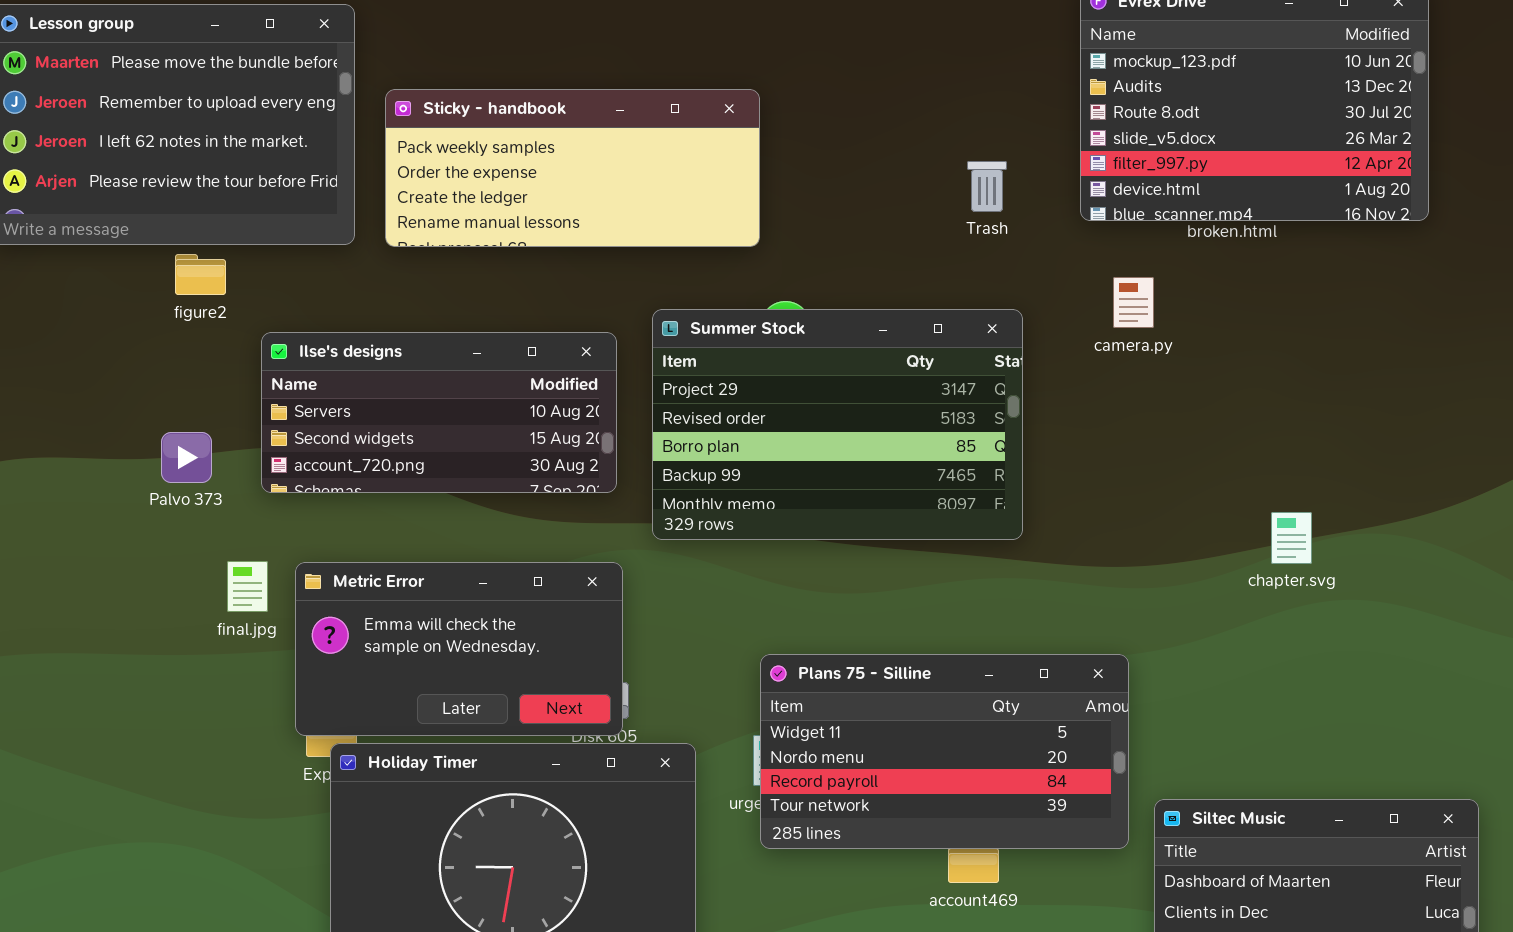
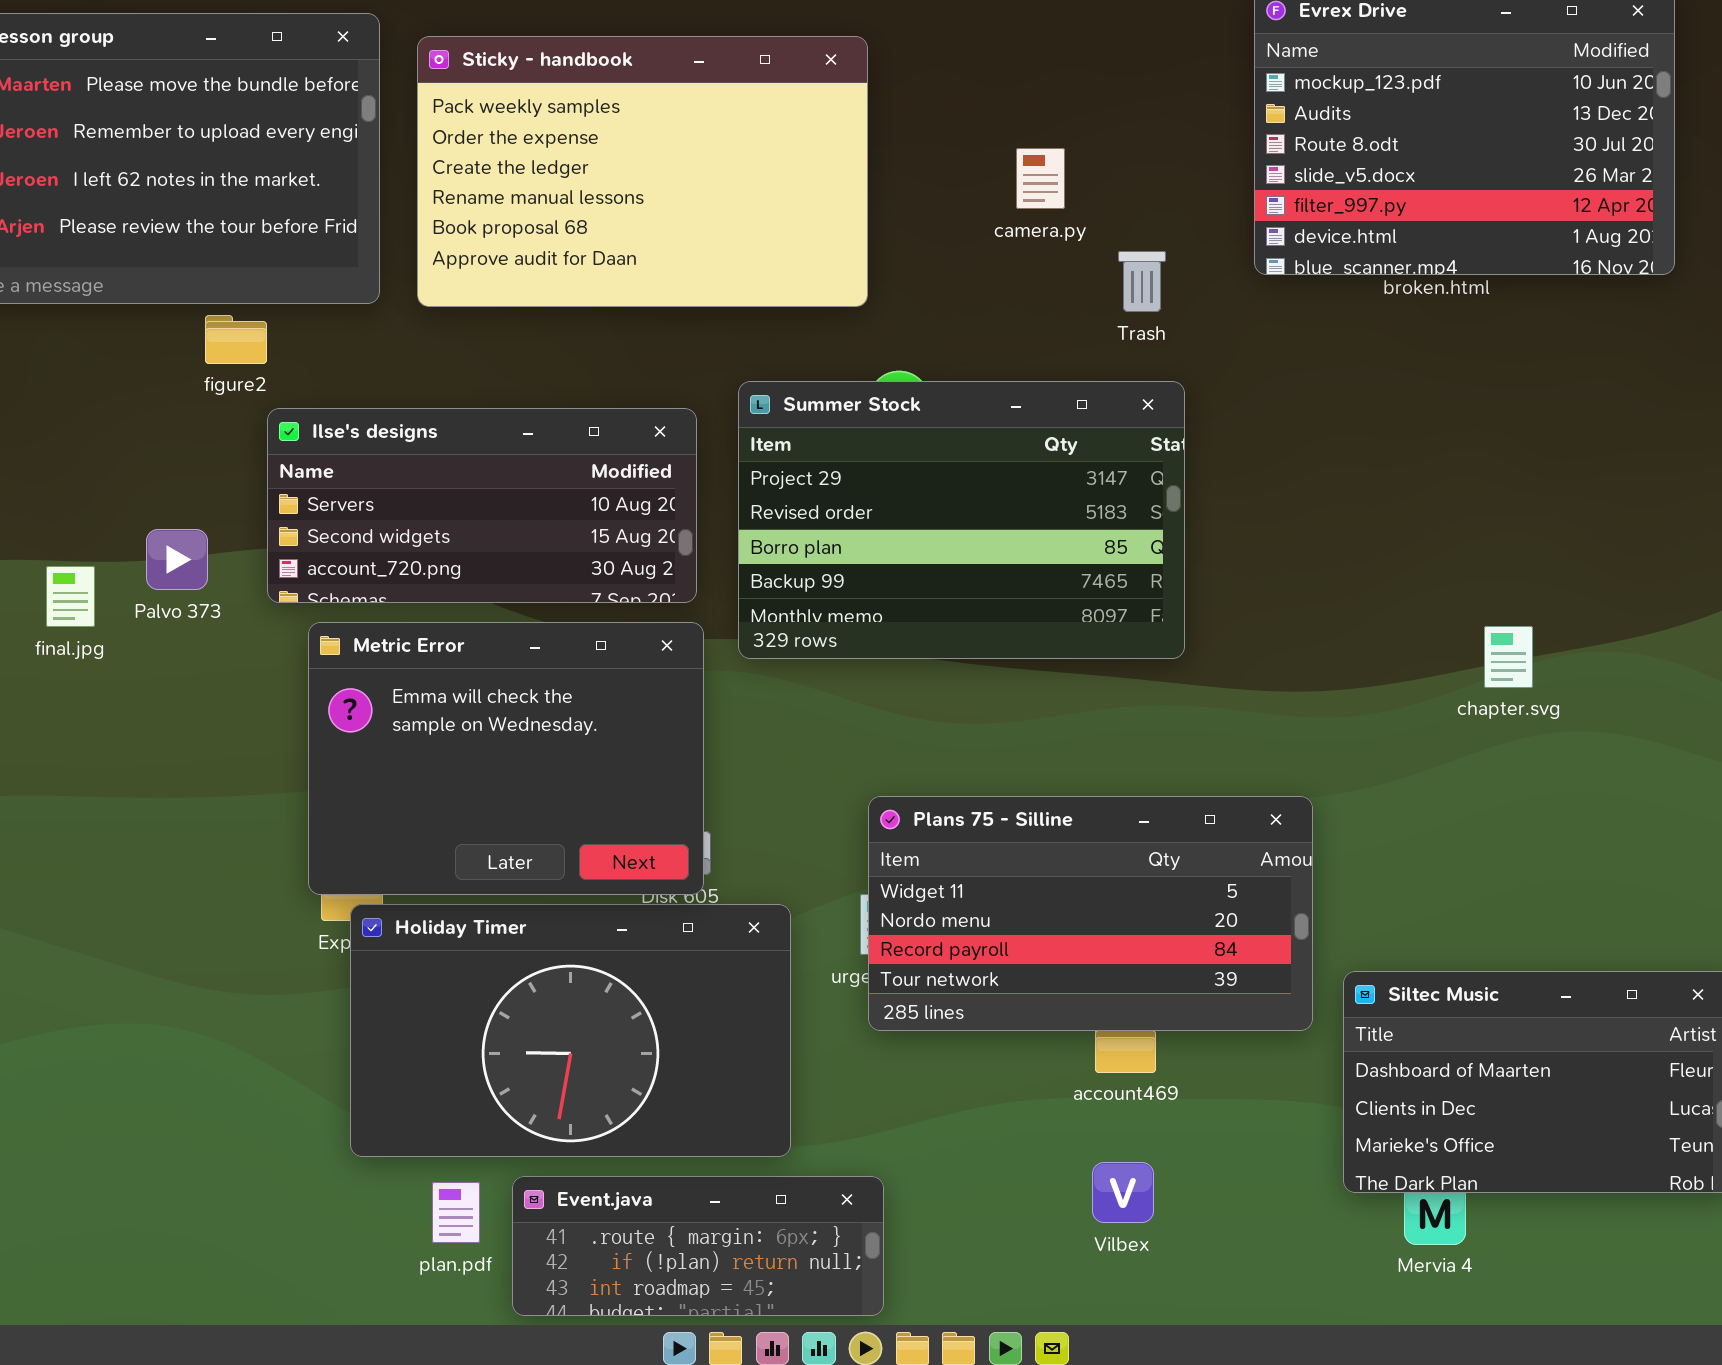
Sticky - handbook: [385,89,760,247] -> [417,36,868,307], resized
Trash: [967,161,1007,212] -> [1118,251,1166,312], moved
figure2: [175,254,226,295] -> [205,315,267,364], moved
camera.py: [1113,277,1154,328] -> [1016,148,1065,209], moved
final.jpg: [227,561,268,612] -> [46,566,95,627], moved
Metric Error: [295,562,623,736] -> [308,622,704,895], resized

